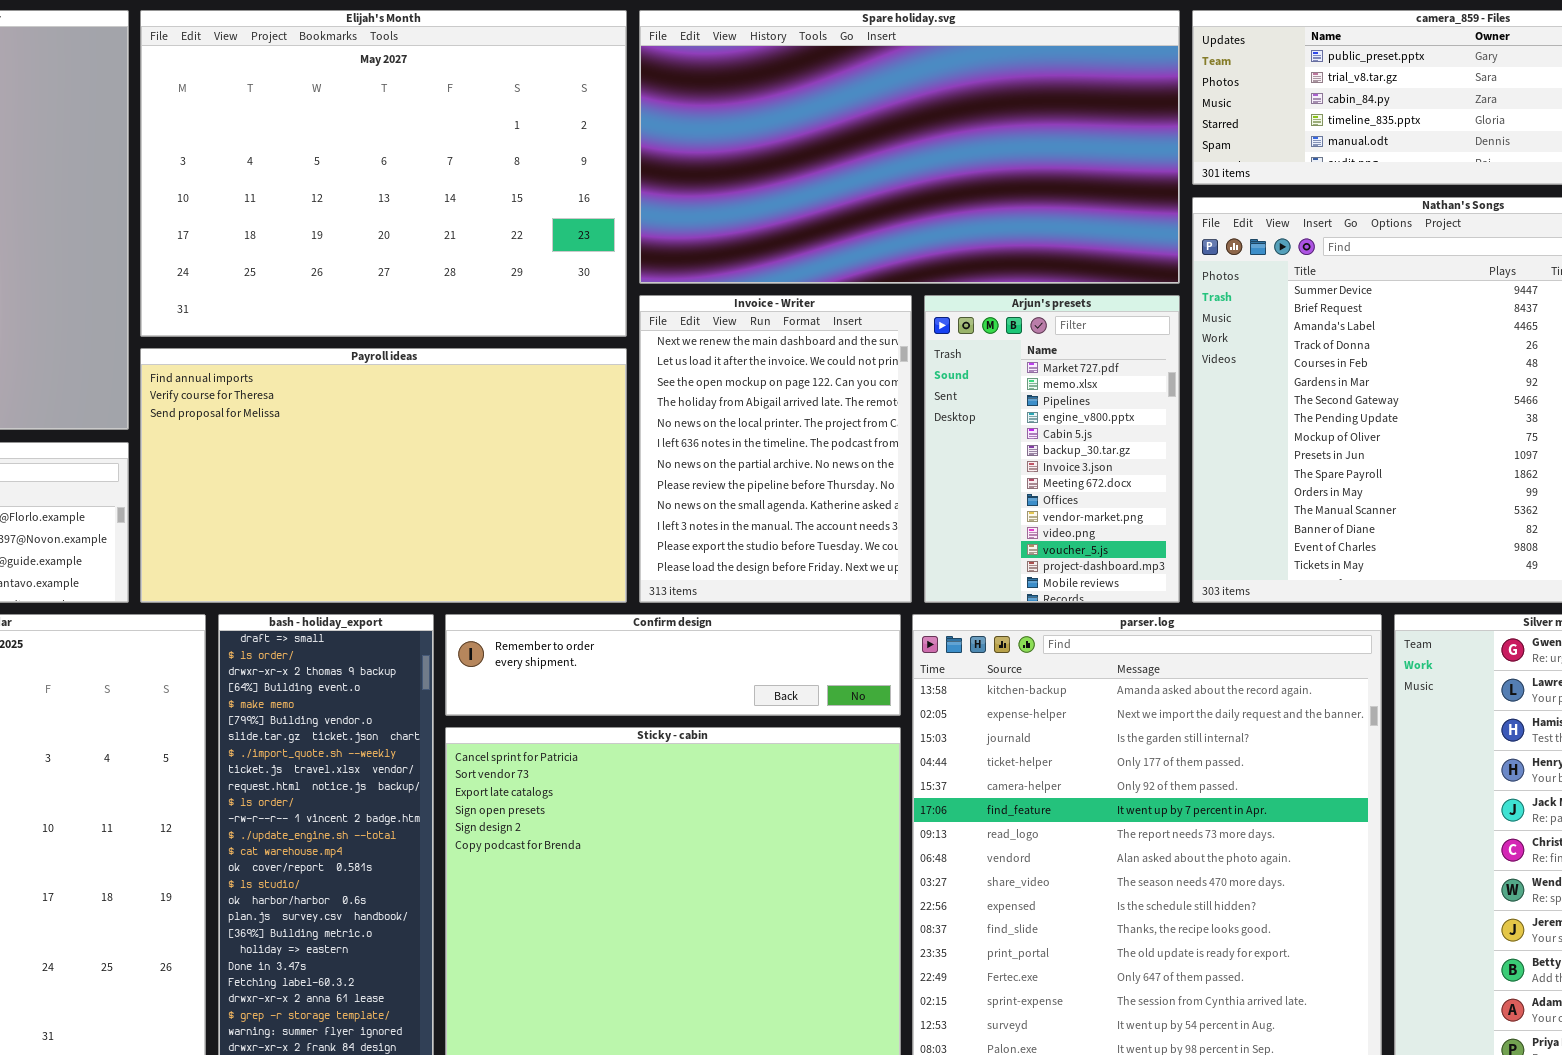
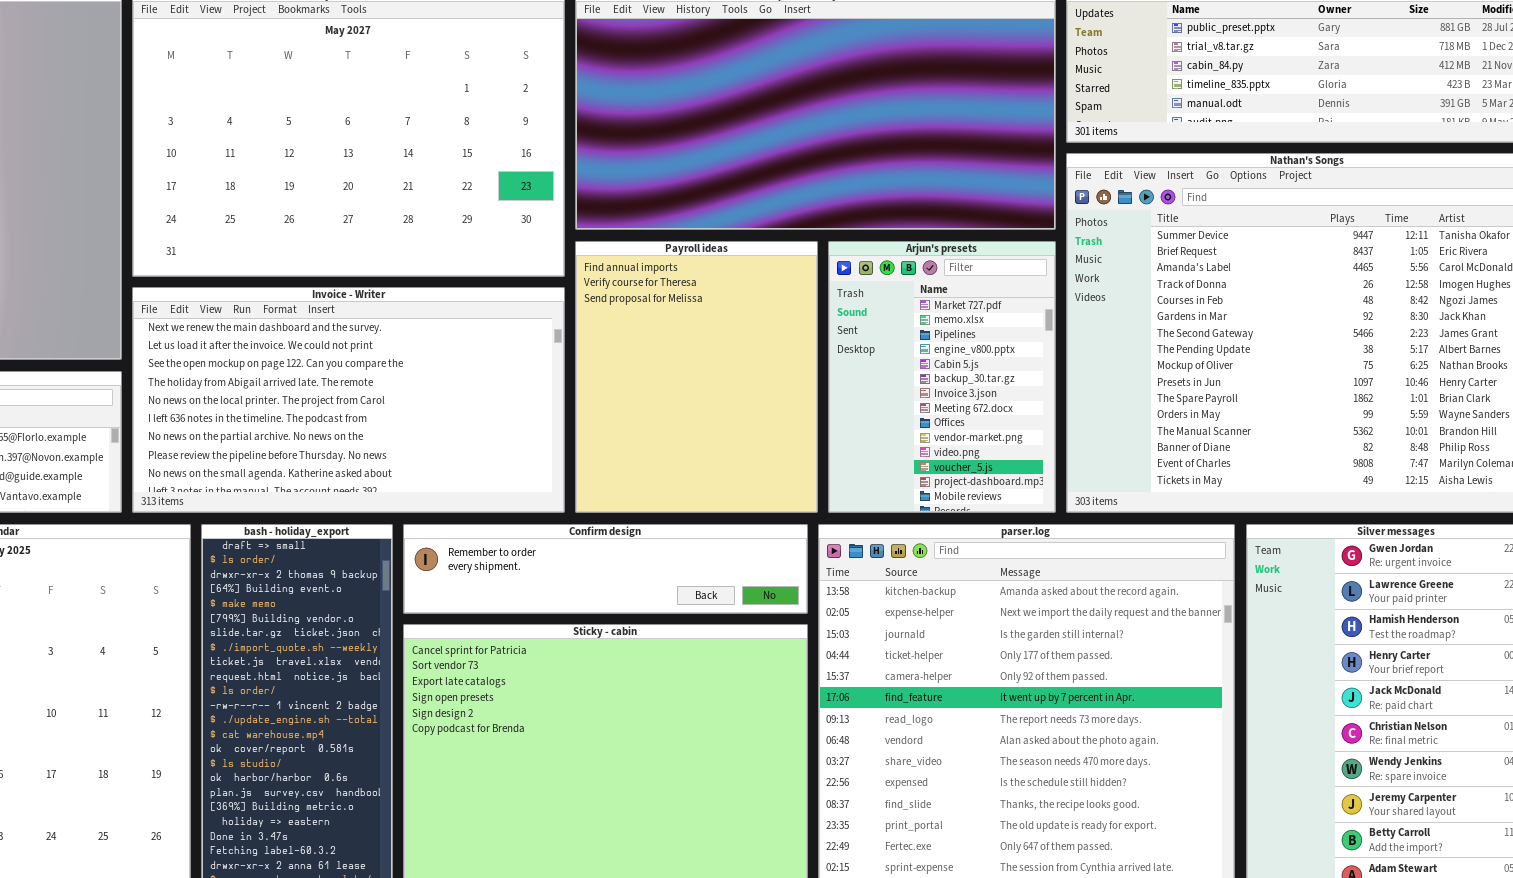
Invoice - Writer: [639,295,912,603] -> [132,287,565,513], moved, resized
Payroll ideas: [140,348,627,603] -> [575,241,818,513], moved, resized

